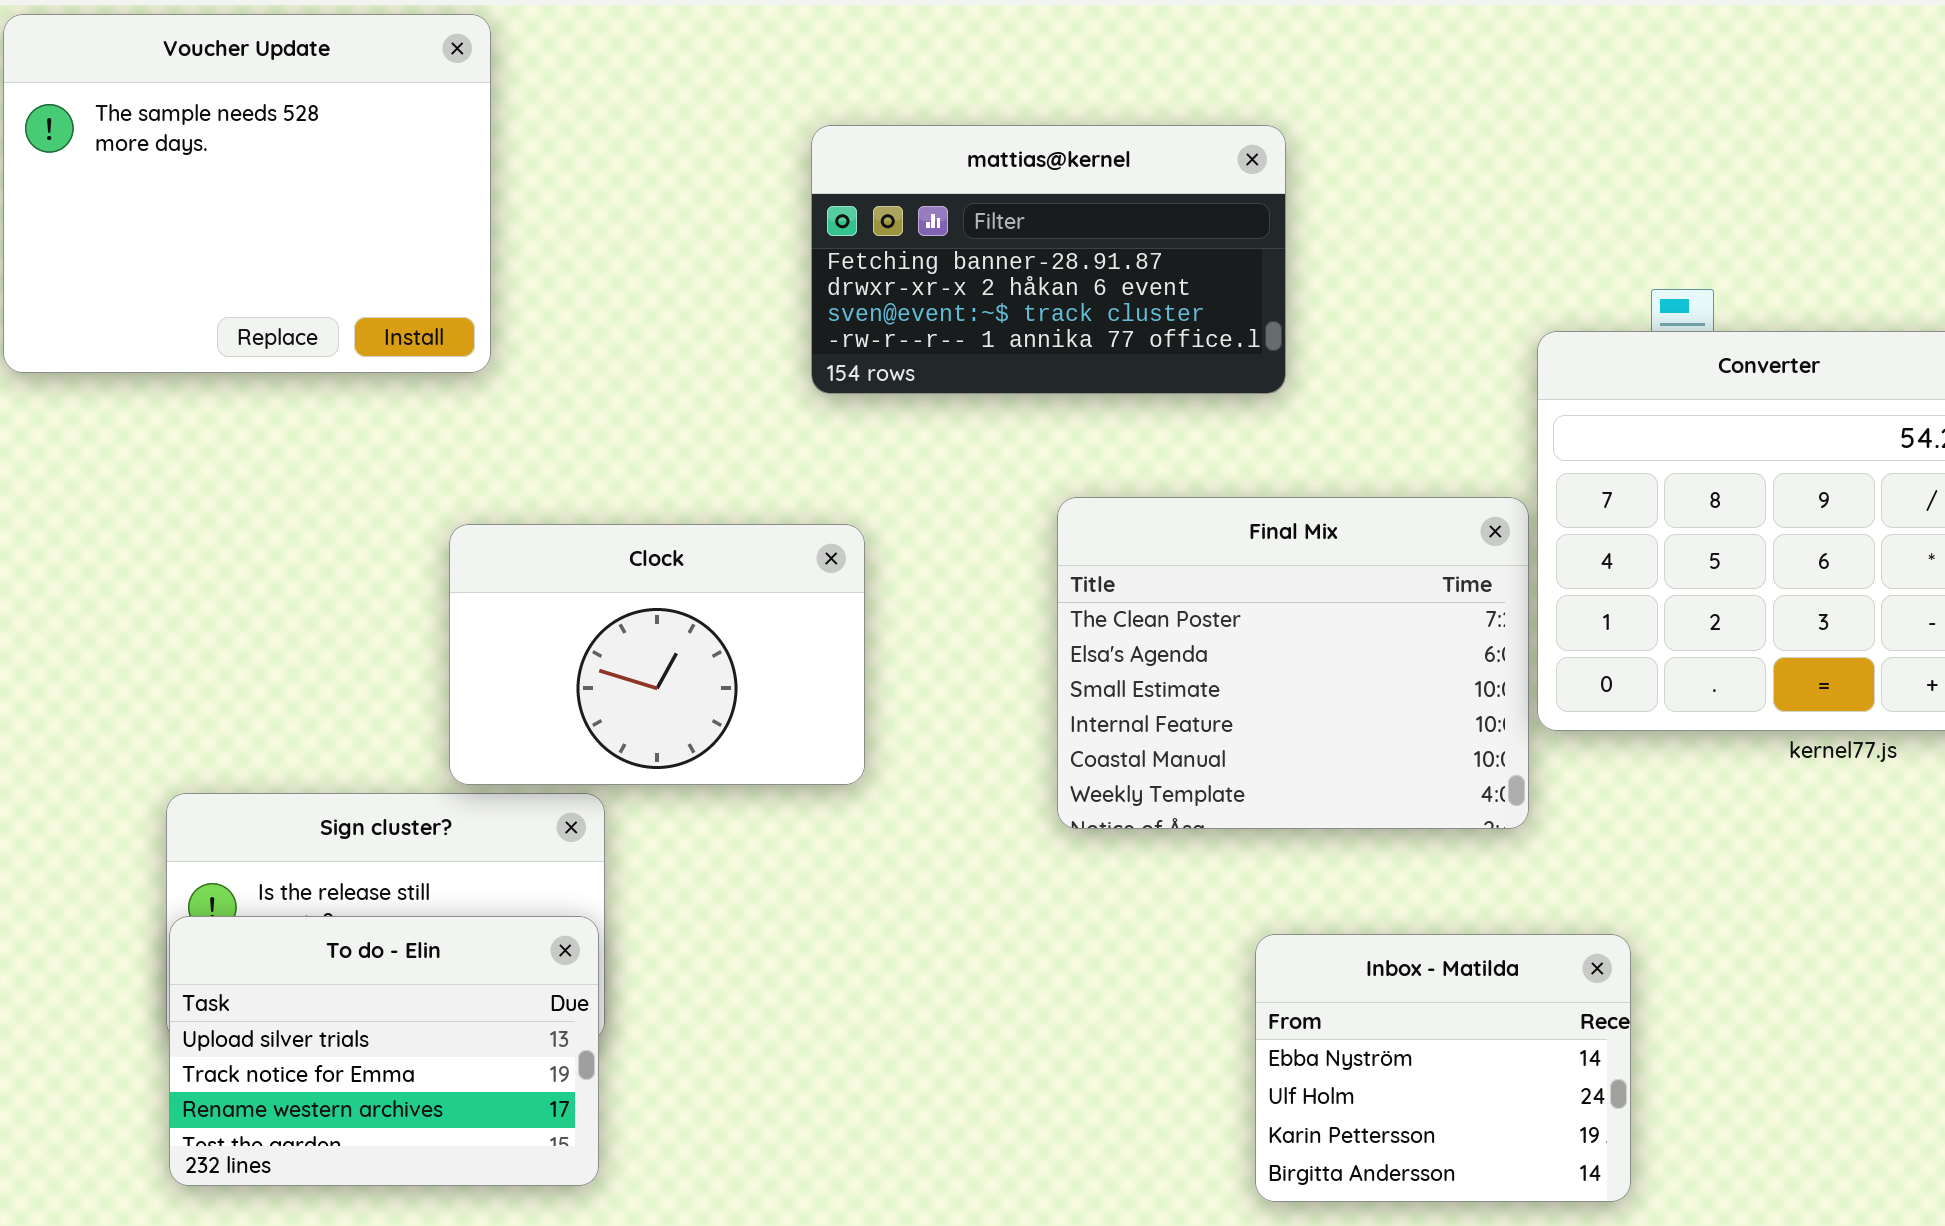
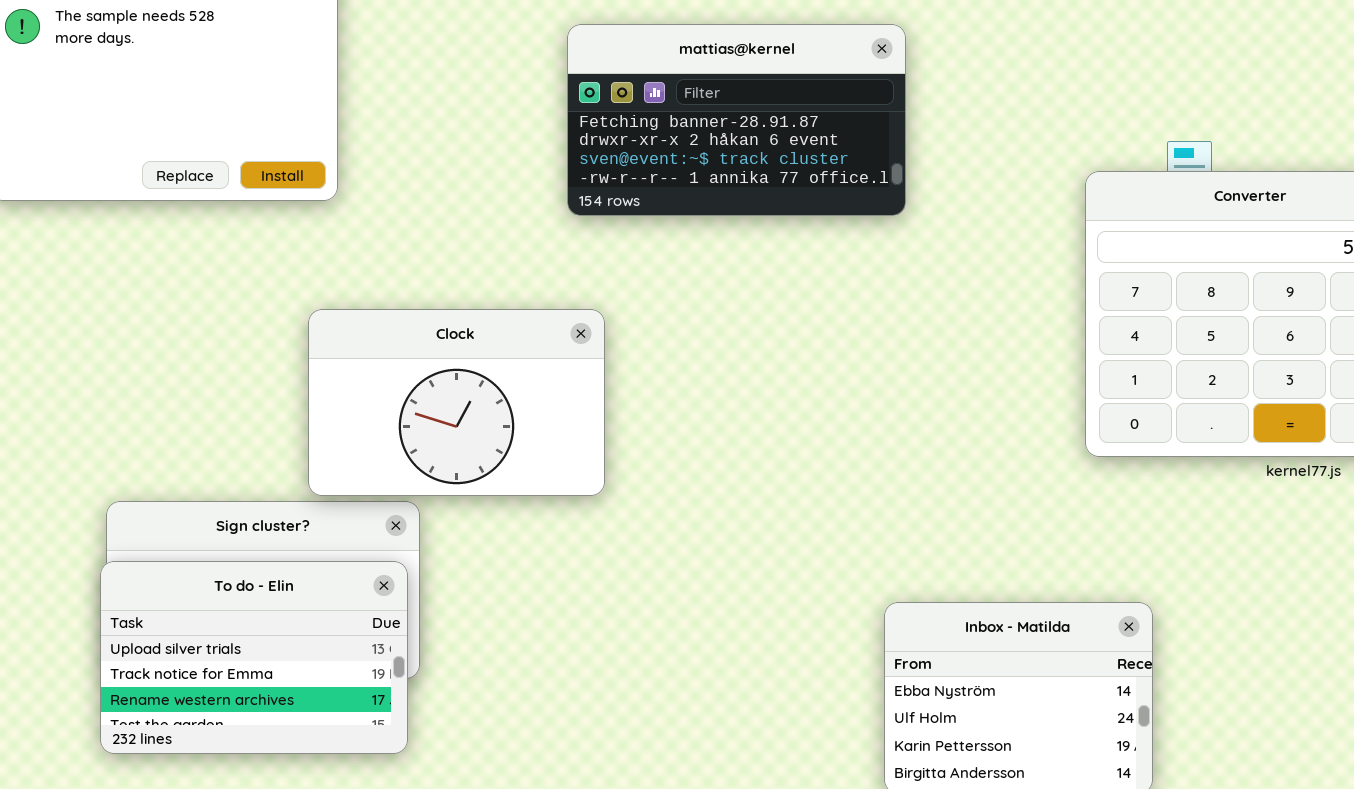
Final Mix: [1057,497,1529,829] -> none, closed
To do - Elin: [169,916,599,1186] -> [100,561,408,754], moved

